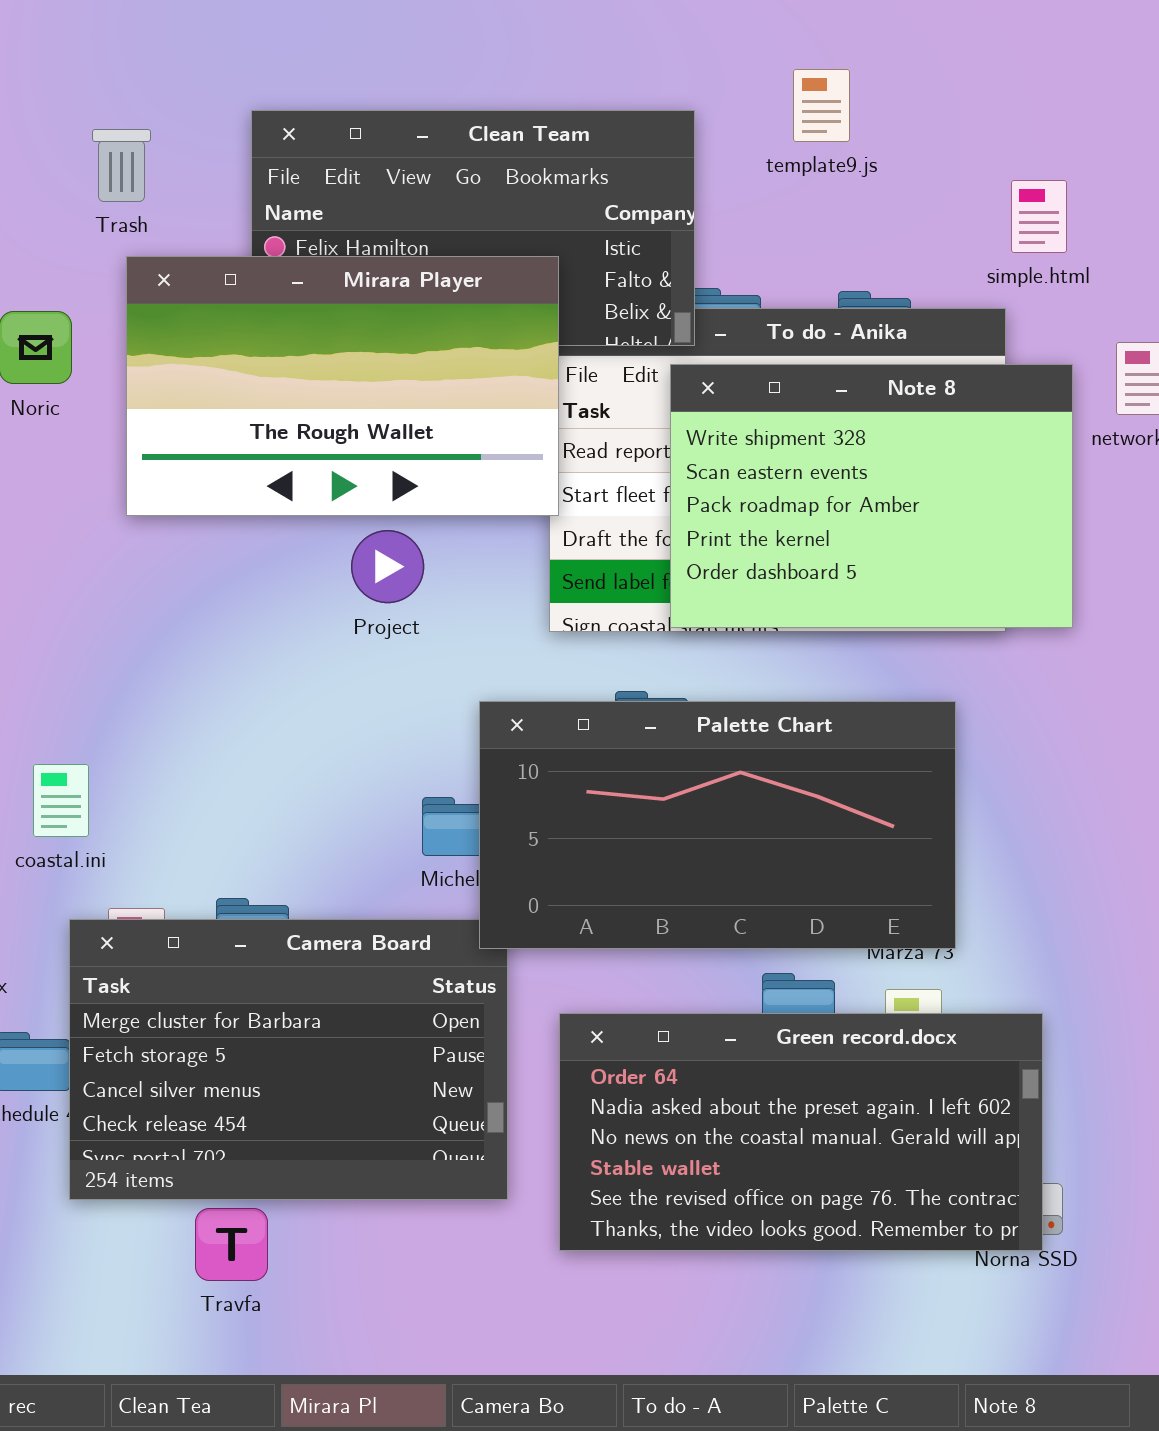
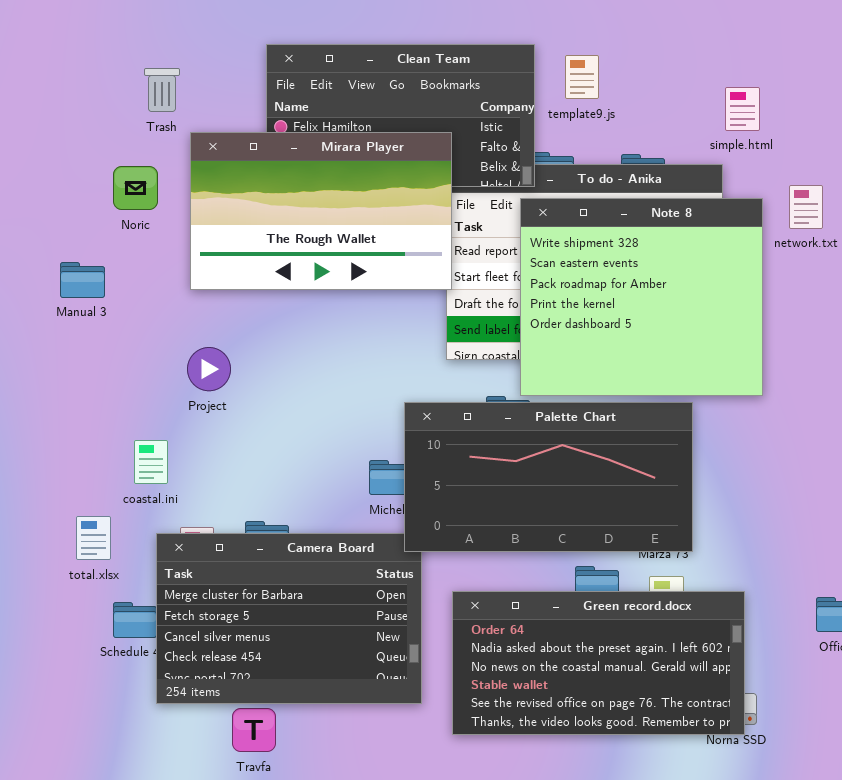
template9.js: [793,69,850,142] -> [565,55,599,99], moved
Trash: [92,129,151,202] -> [144,68,180,112], moved
Note 8: [670,364,1073,628] -> [520,198,763,396], resized
Project: [351,530,424,603] -> [187,347,231,391], moved

